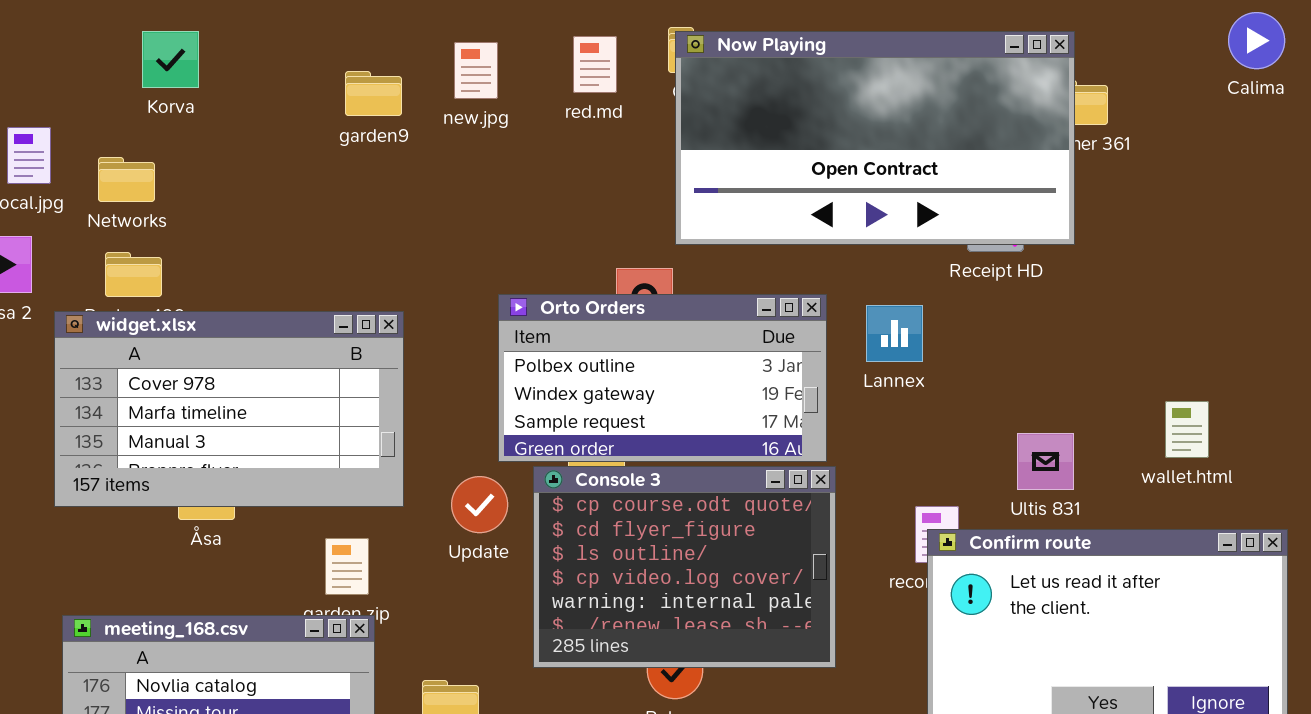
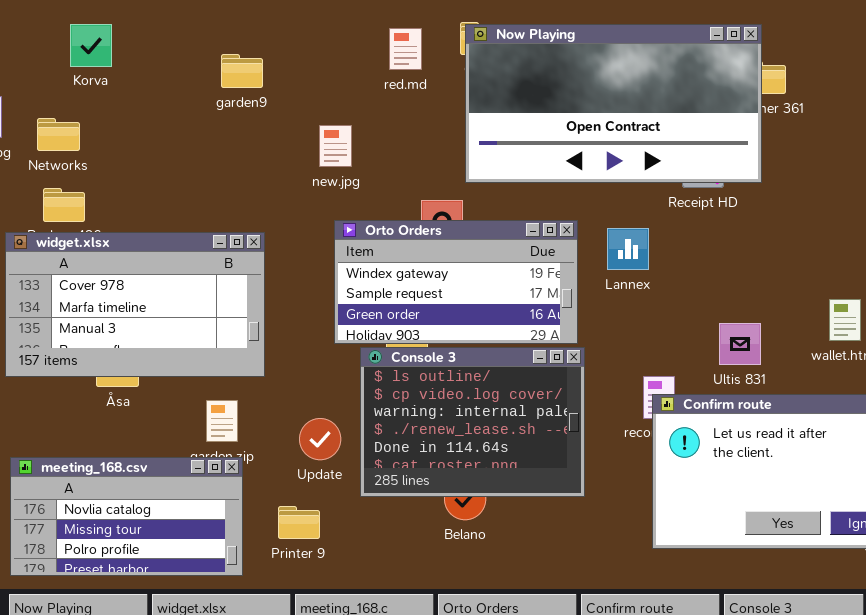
new.jpg: [454,42,498,99] -> [319,125,352,167], moved
Orto Orders: [498,294,827,462] -> [334,220,578,344], scrolled down 1 row
Console 3: [533,466,836,668] -> [360,347,585,497], scrolled down 2 rows
Update: [451,476,508,533] -> [299,418,341,460], moved

